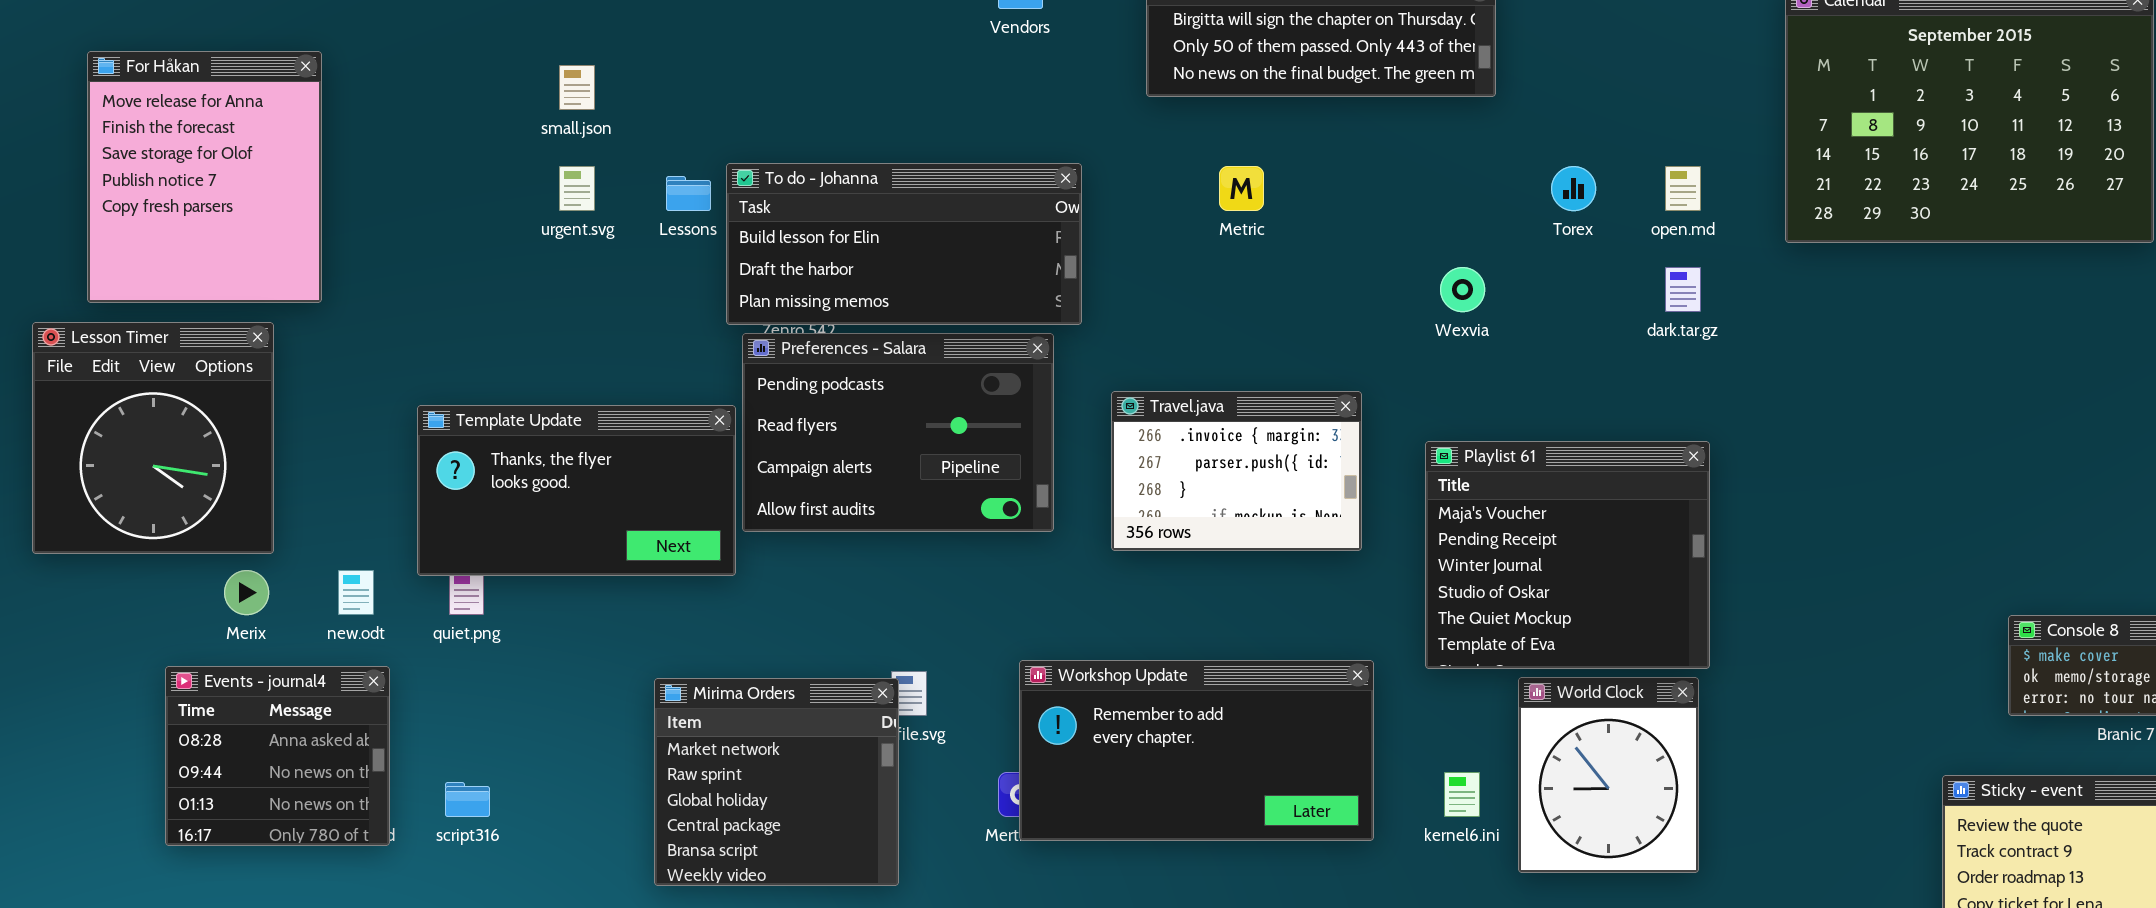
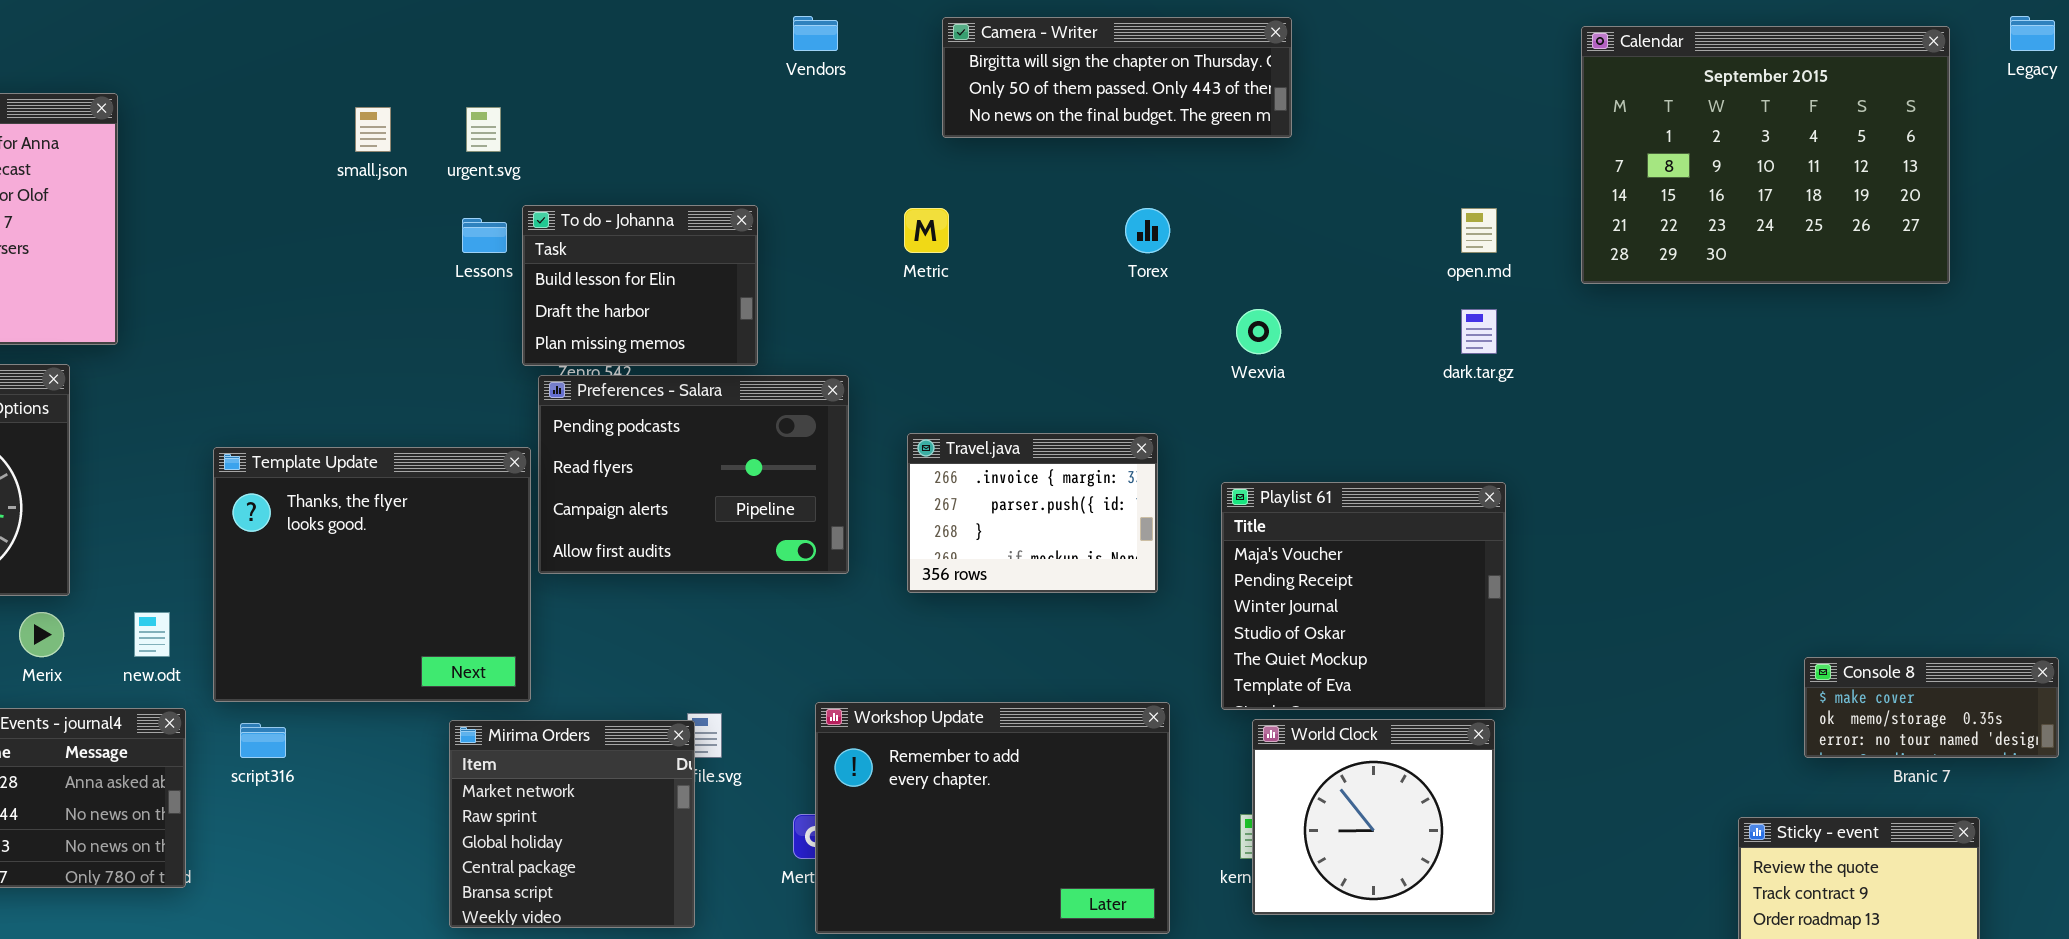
To do - Johanna: [726,163,1082,325] -> [522,205,758,366], resized
urgent.svg: [559,166,595,211] -> [466,107,501,152], moved
Metric: [1219,166,1264,211] -> [904,208,949,253], moved
Torex: [1551,166,1596,211] -> [1125,208,1170,253], moved
Template Update: [417,405,736,576] -> [213,447,531,702], resized
Workshop Update: [1019,660,1374,841] -> [815,702,1170,934], resized
World Clock: [1518,677,1699,873] -> [1252,719,1495,915], resized
script316: [445,782,490,817] -> [240,723,286,758], moved

